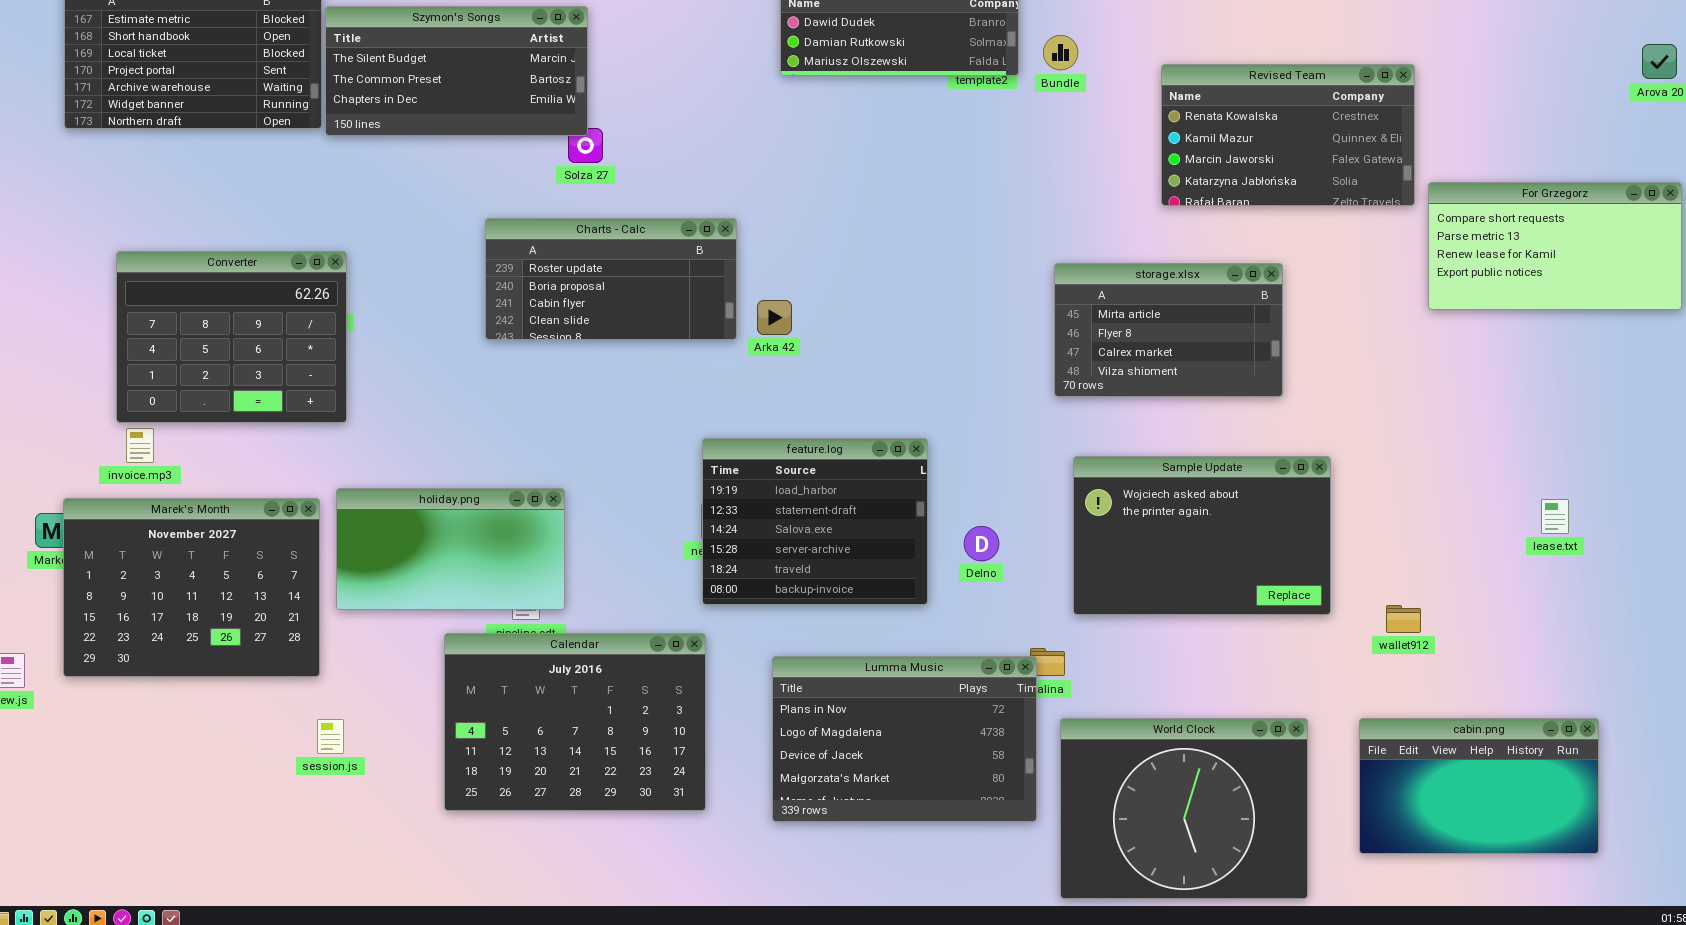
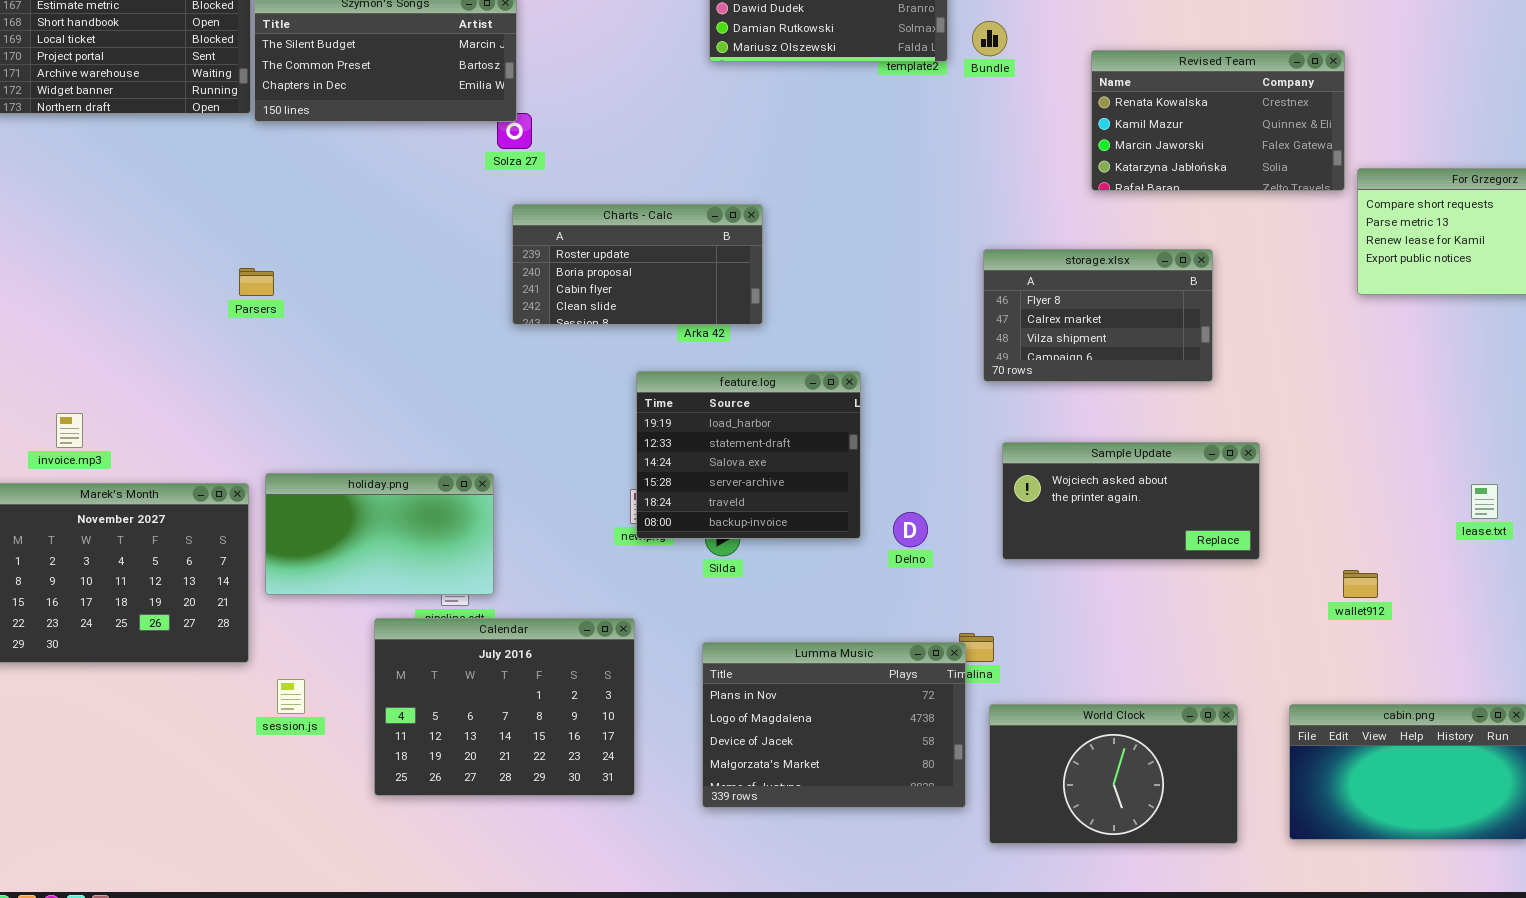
Charts - Calc: [485,218,737,340] -> [512,204,763,325], moved
Converter: [116,251,347,423] -> none, closed
storage.xlsx: [1054,263,1283,397] -> [983,249,1213,382], scrolled down 1 row
feature.log: [702,438,928,605] -> [636,371,861,539], moved
Sample Update: [1073,456,1331,615] -> [1002,442,1260,560], resized
wallet912: [1386,605,1421,633] -> [1343,570,1378,598], moved
World Clock: [1060,718,1308,899] -> [989,704,1238,844], resized
session.js: [317,719,344,754] -> [277,679,305,714], moved

